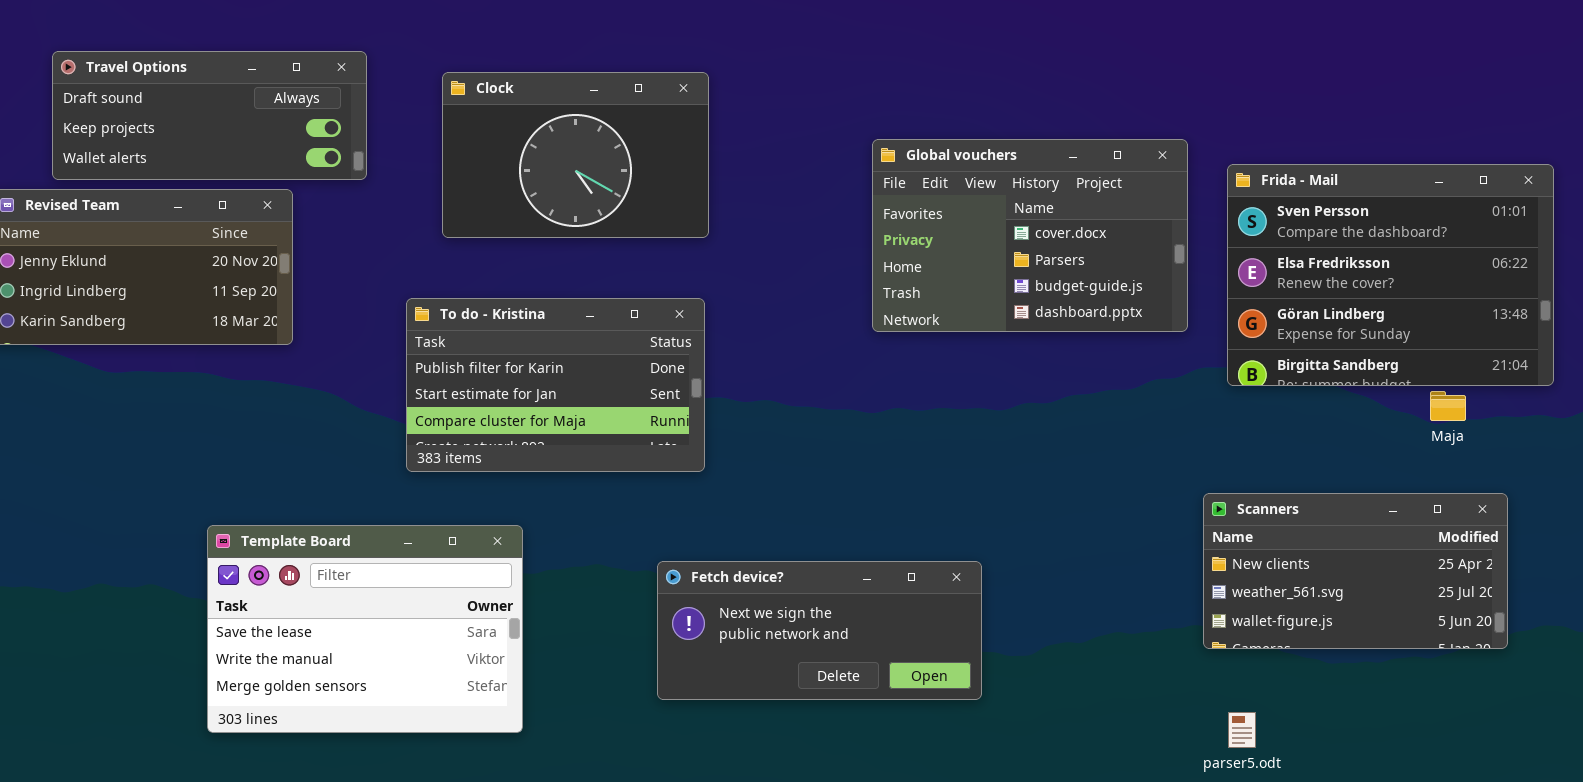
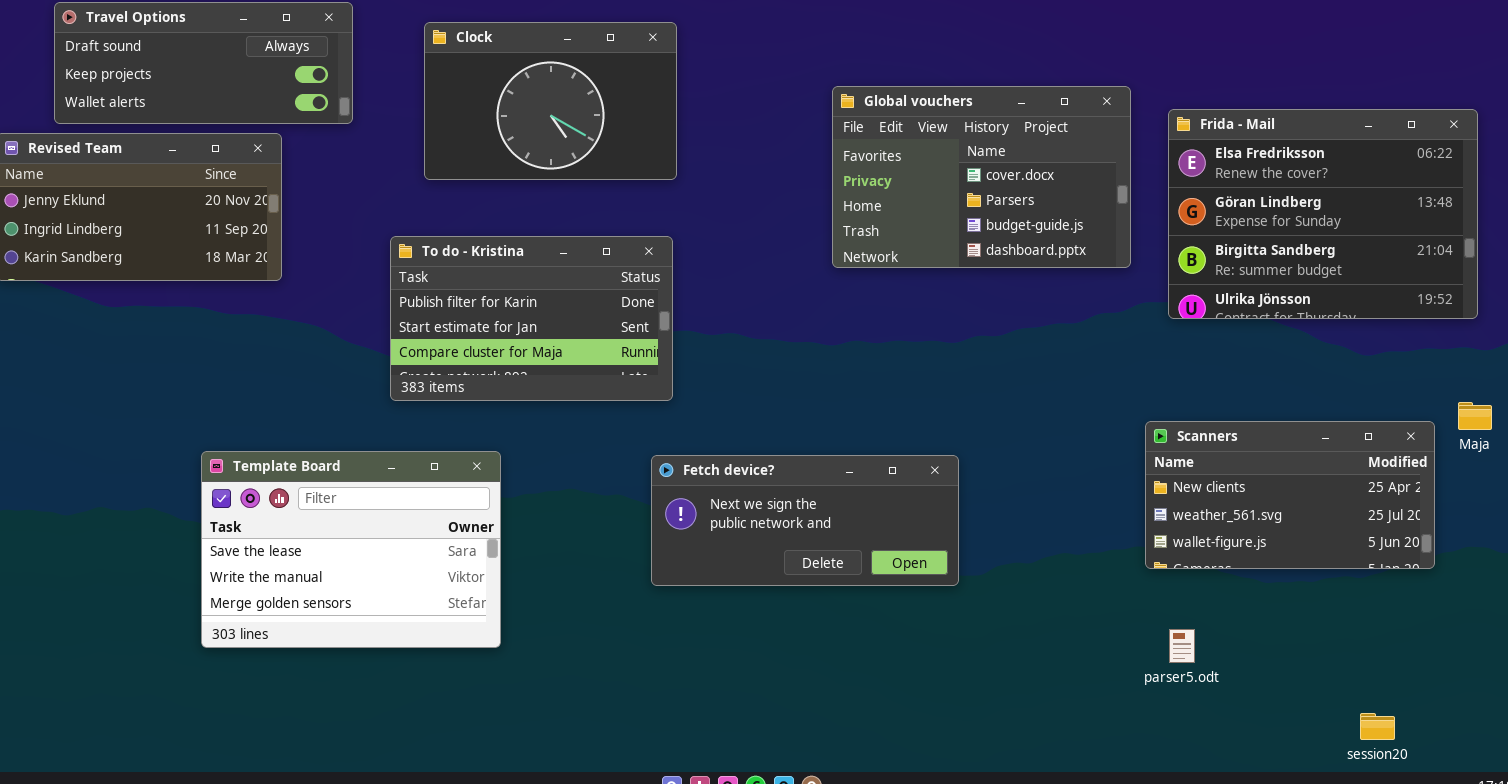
Frida - Mail: [1227,164,1554,386] -> [1168,109,1478,319], scrolled down 1 row
Maja: [1430,391,1466,421] -> [1458,402,1492,430], moved
Fetch device?: [657,561,982,700] -> [651,455,959,586], moved

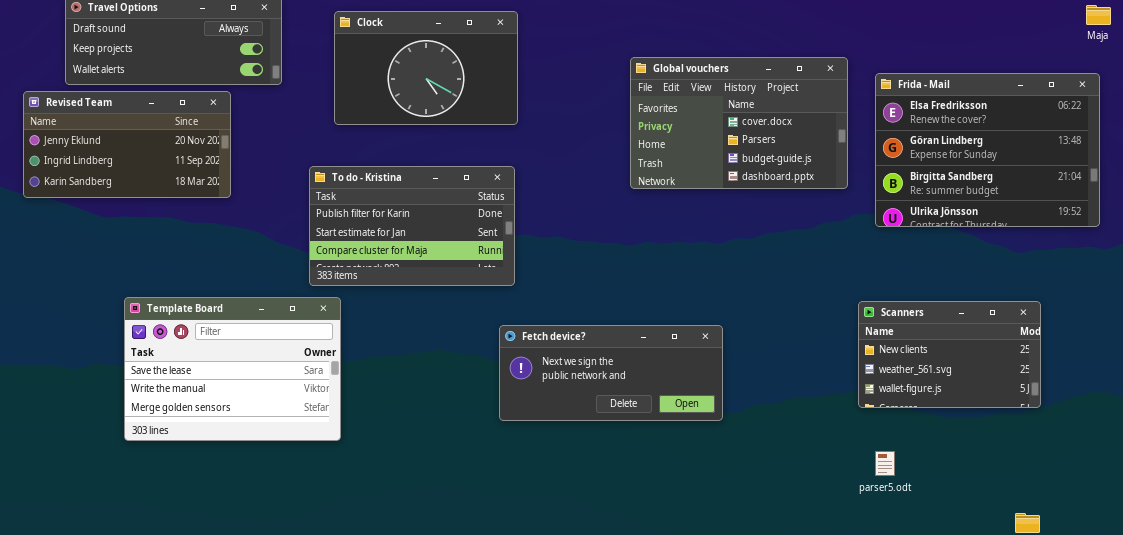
Maja: [1458,402,1492,430] -> [1086,5,1111,25], moved
Scanners: [1145,421,1435,569] -> [858,301,1041,408], resized
Template Board: [201,451,501,648] -> [124,297,341,441], moved

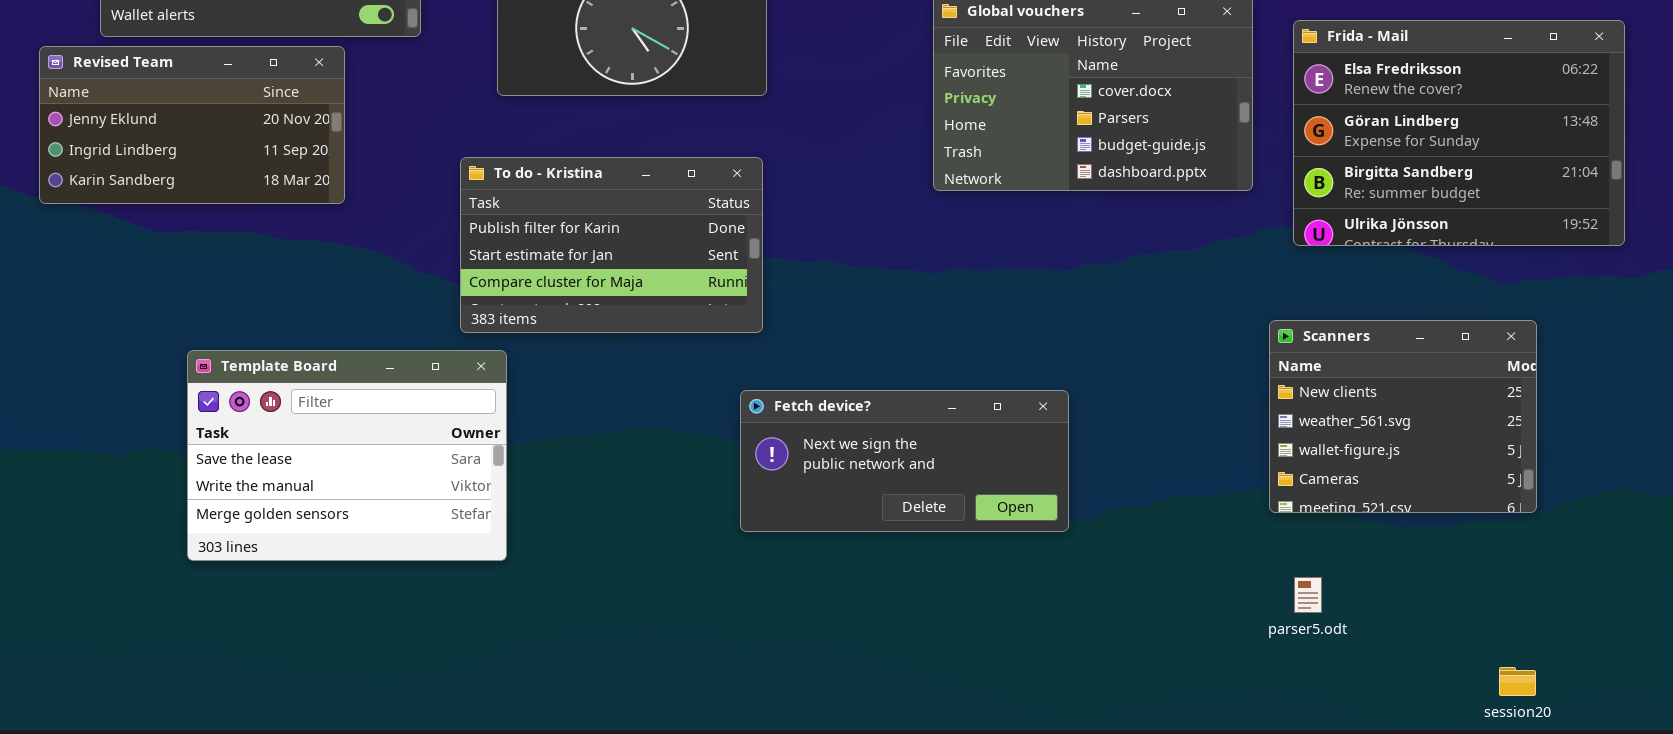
Scanners: [858,301,1041,408] -> [1269,320,1537,513], resized

